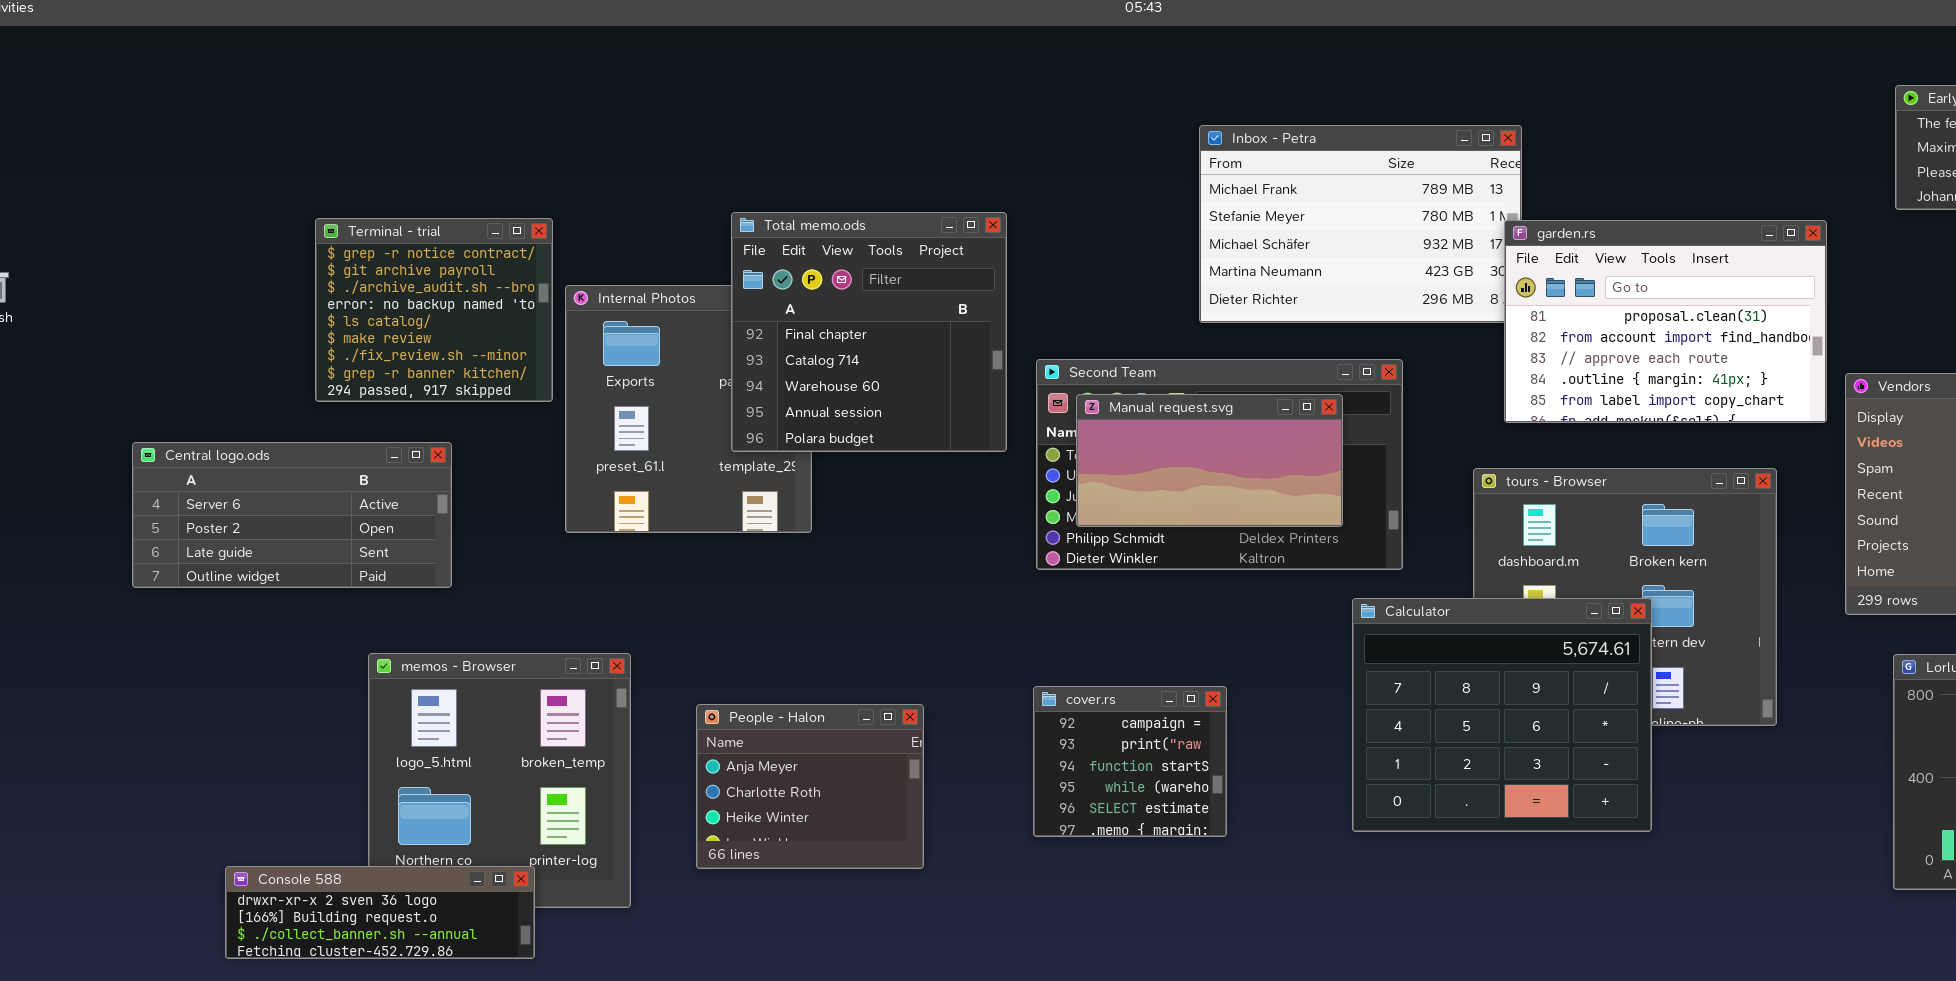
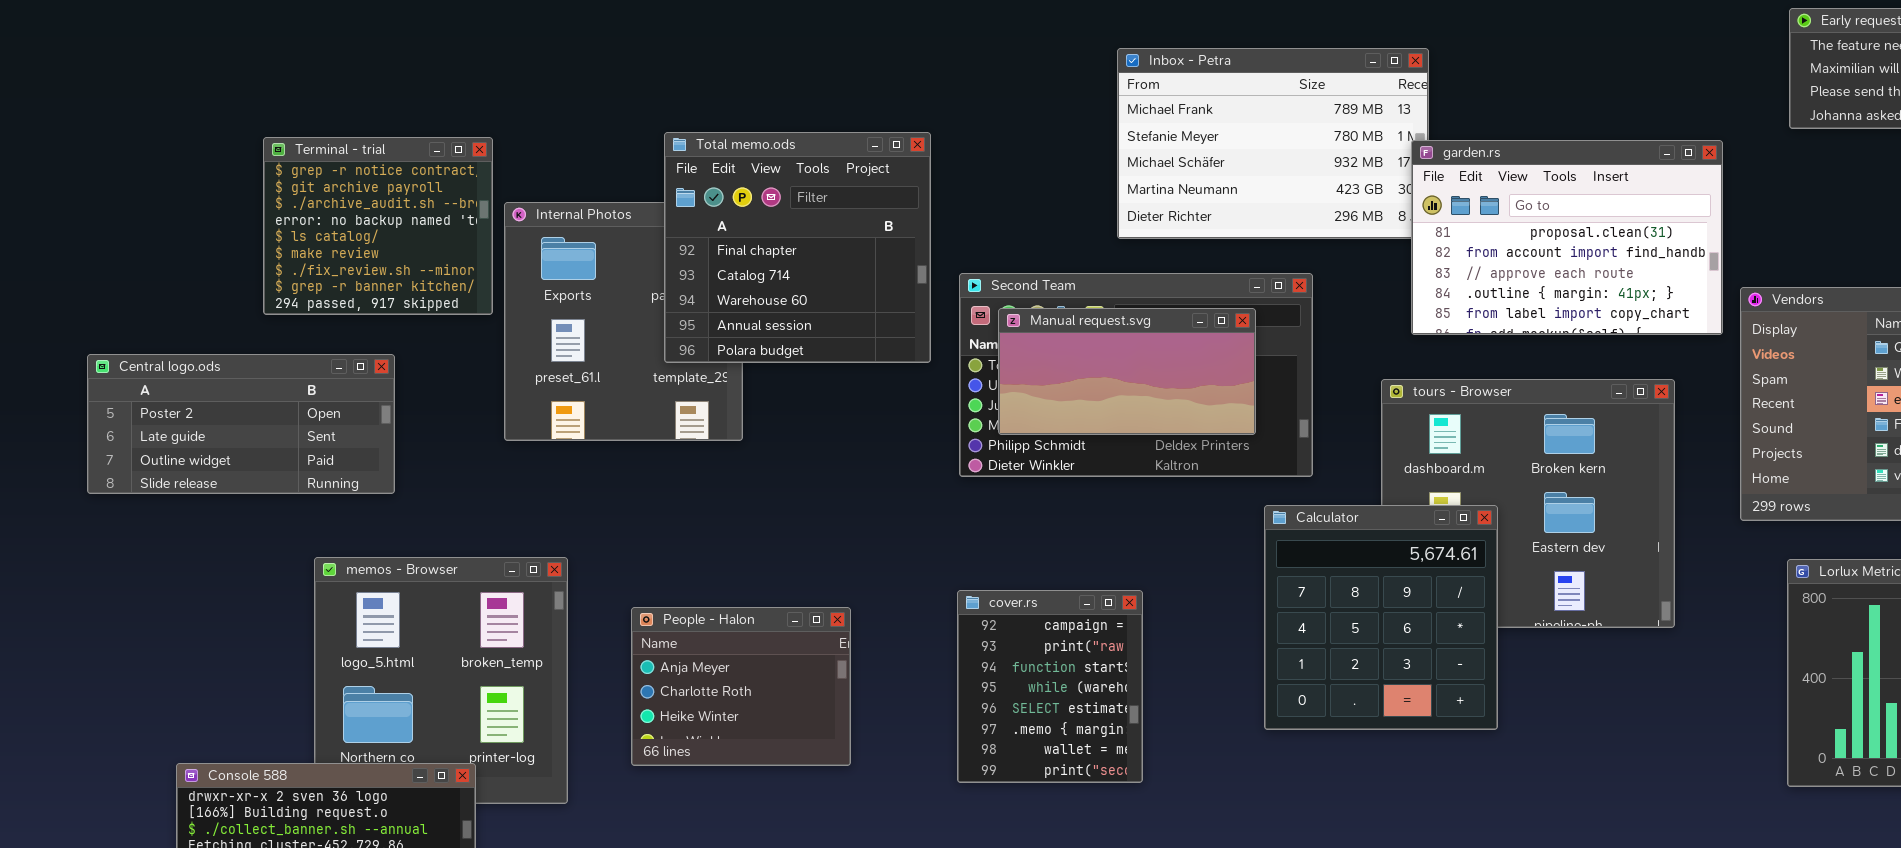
Central logo.ods: [132,442,452,588] -> [87,354,395,494], scrolled down 1 row
Calculator: [1352,598,1652,832] -> [1264,505,1498,730], resized
cover.rs: [1033,686,1227,837] -> [957,590,1143,783], resized

